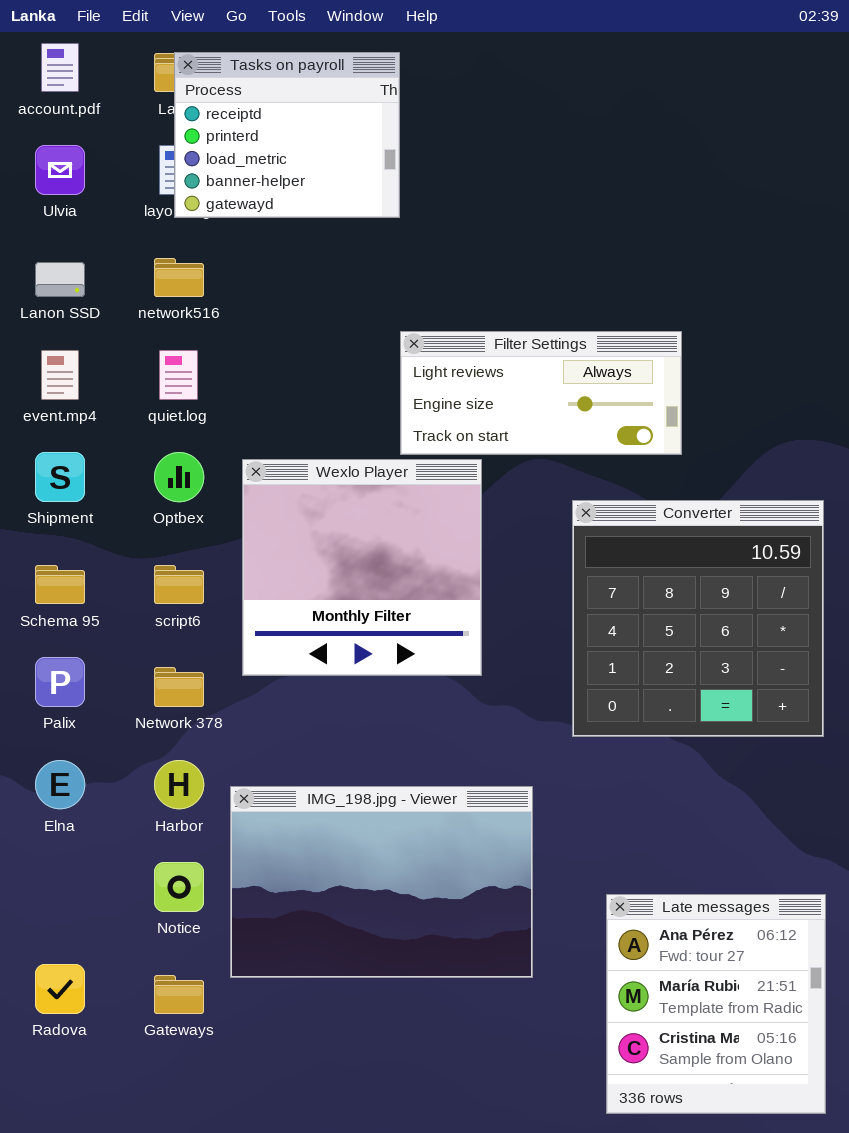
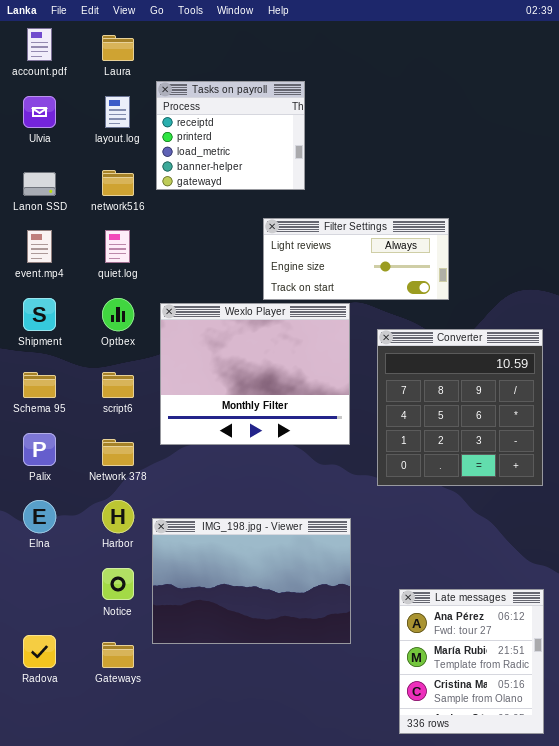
Tasks on payroll: [174,52,400,218] -> [156,81,305,190], moved
Wexlo Player: [242,459,482,676] -> [160,303,350,445], resized

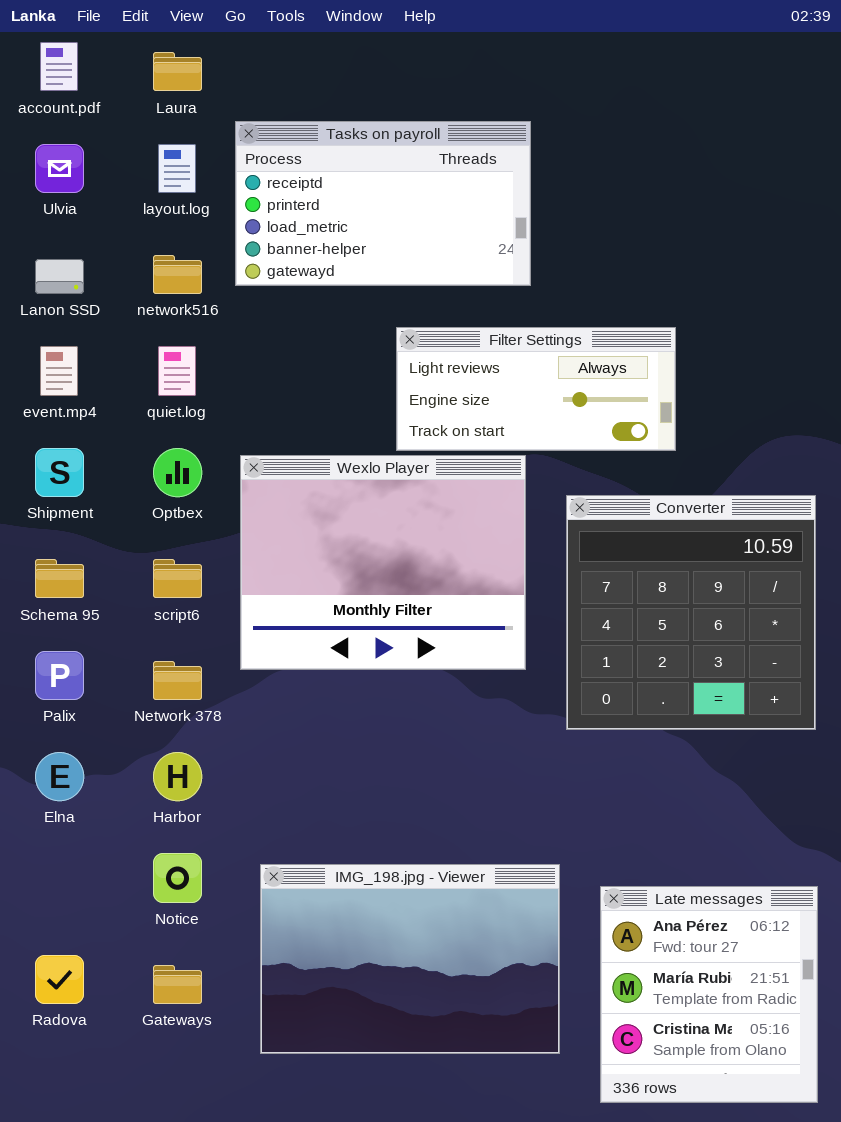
Tasks on payroll: [156,81,305,190] -> [235,121,531,286], resized
IMG_198.jpg - Viewer: [152,518,351,644] -> [260,864,560,1054], moved

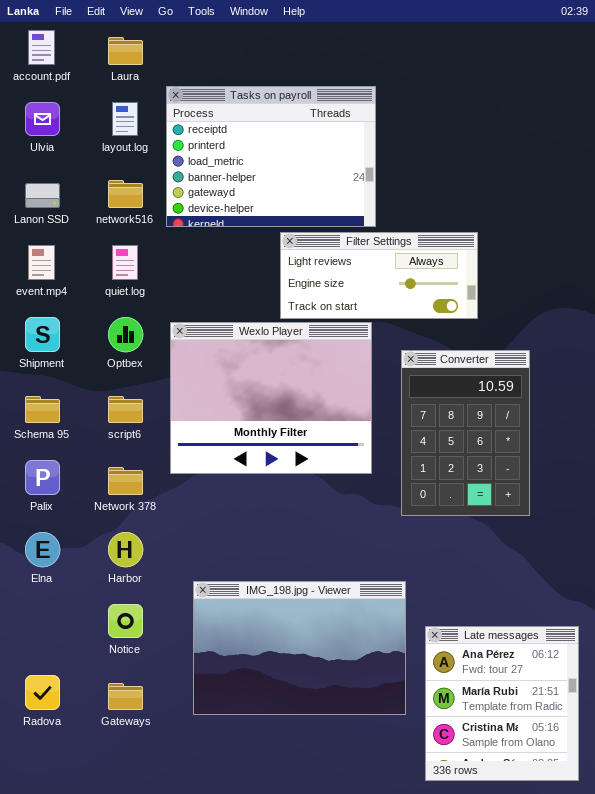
Tasks on payroll: [235,121,531,286] -> [166,86,376,227], resized
Converter: [566,495,816,730] -> [401,350,530,516], resized
IMG_198.jpg - Viewer: [260,864,560,1054] -> [193,581,406,715], moved

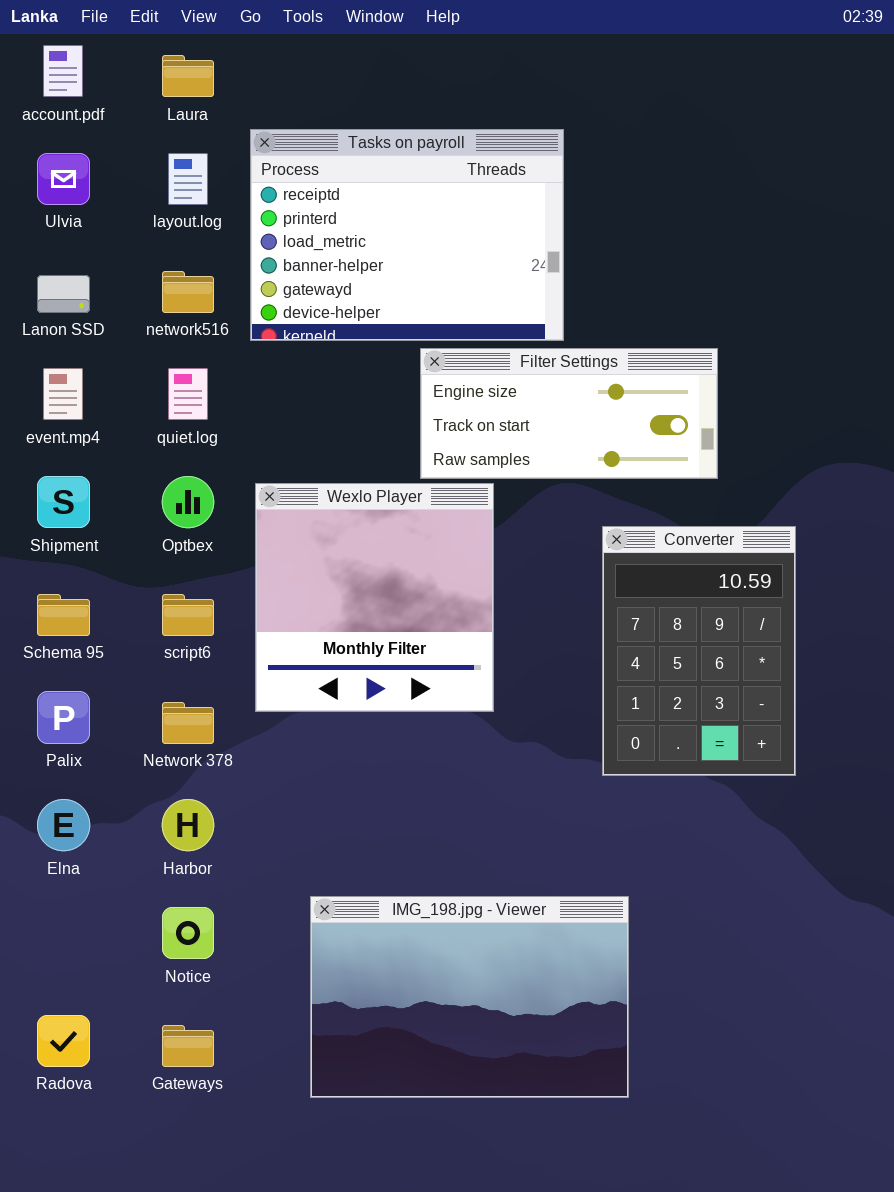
Filter Settings: [280,232,478,319] -> [420,348,718,479], scrolled down 1 row
Wexlo Player: [170,322,372,474] -> [255,483,494,712], resized
IMG_198.jpg - Viewer: [193,581,406,715] -> [310,896,629,1098], moved
Late messages: [425,626,579,781] -> none, closed

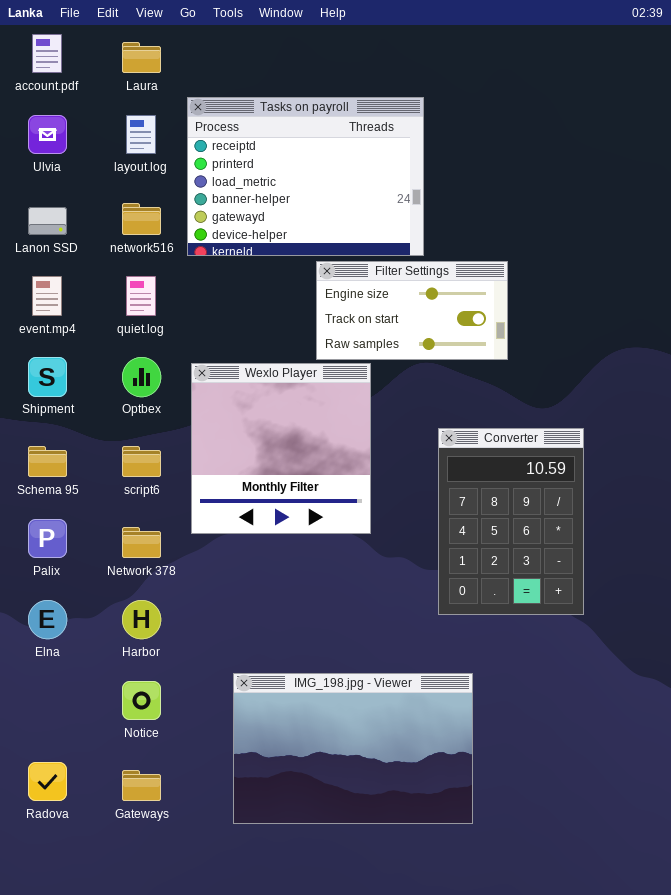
Filter Settings: [420,348,718,479] -> [316,261,508,360], resized
Converter: [602,526,796,776] -> [438,428,584,615], moved

